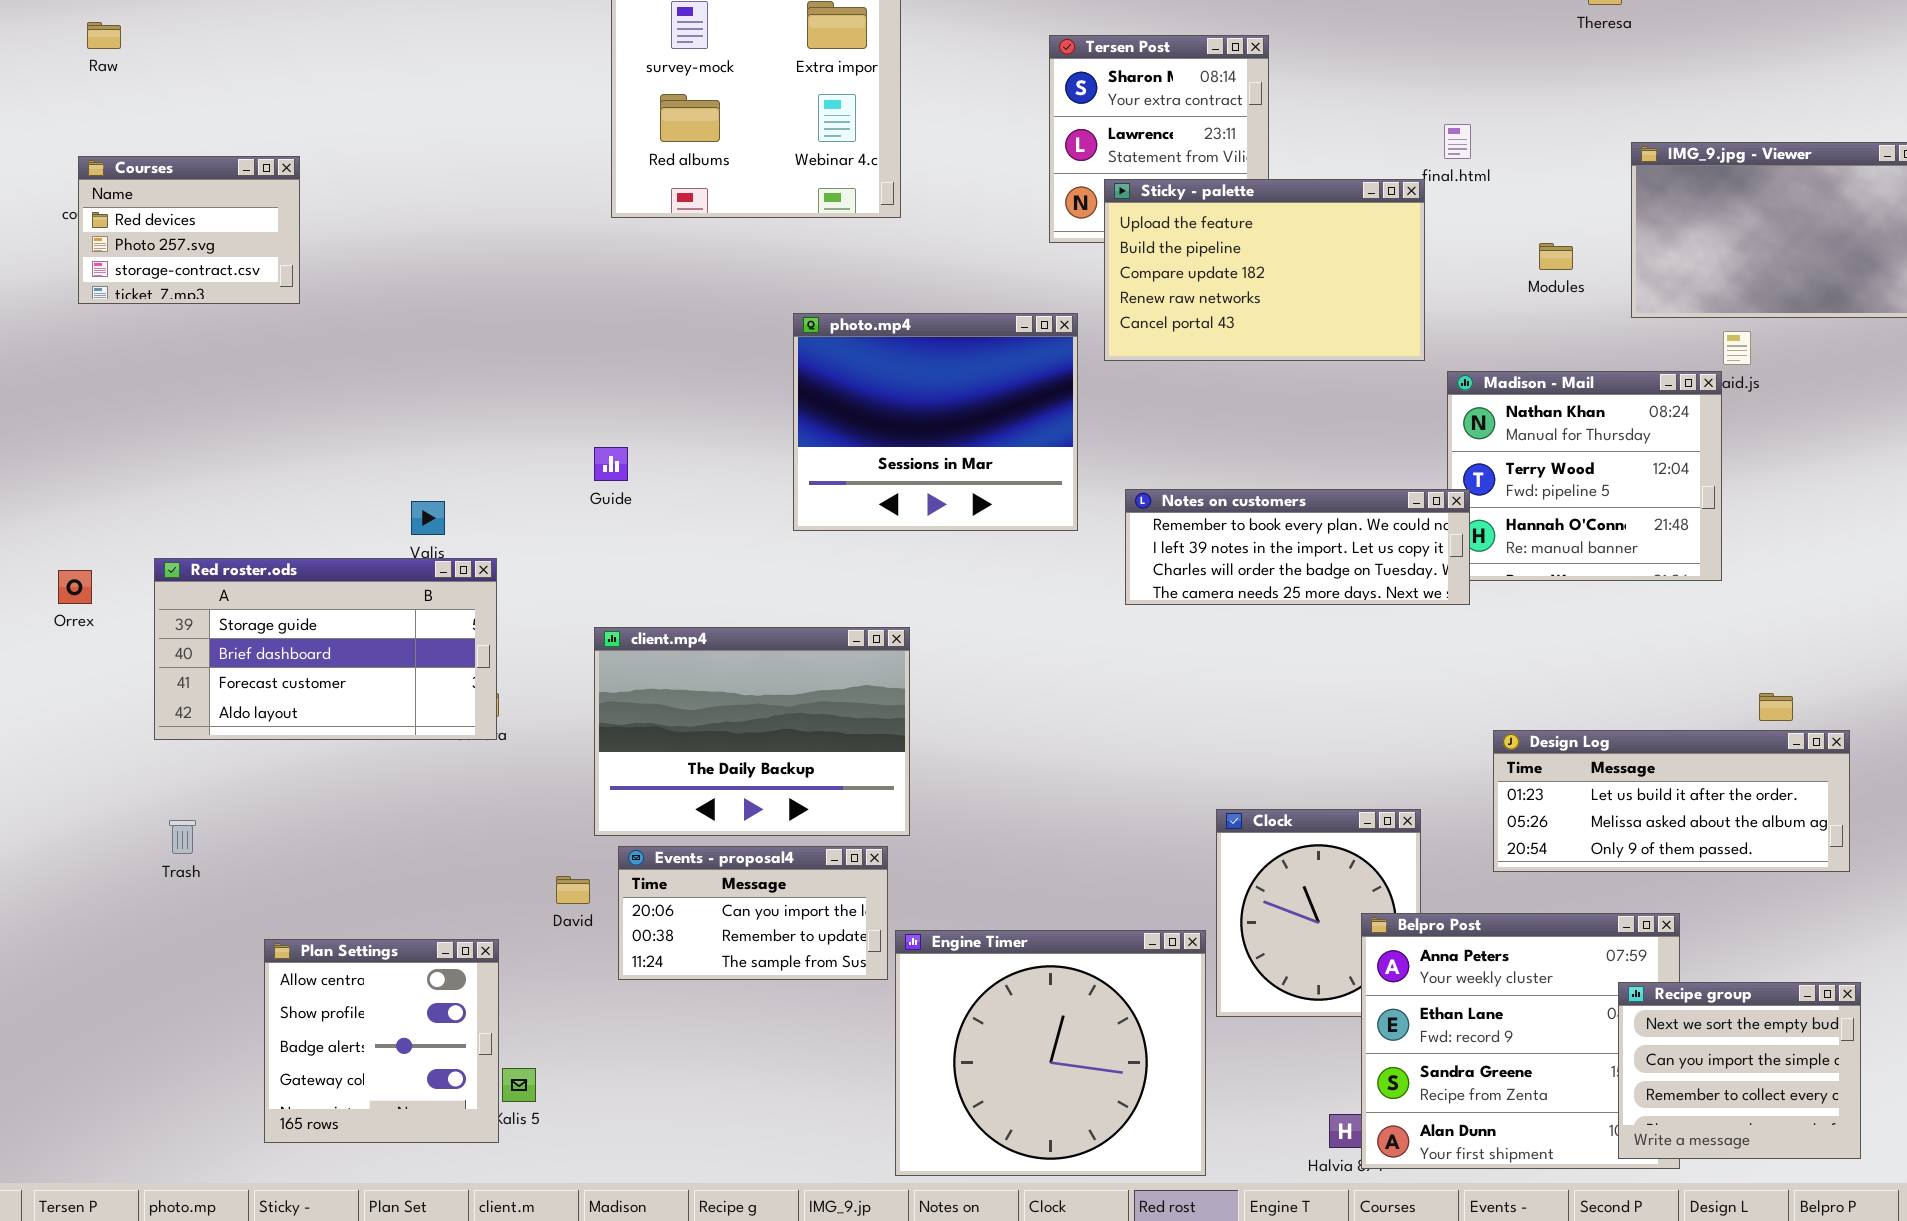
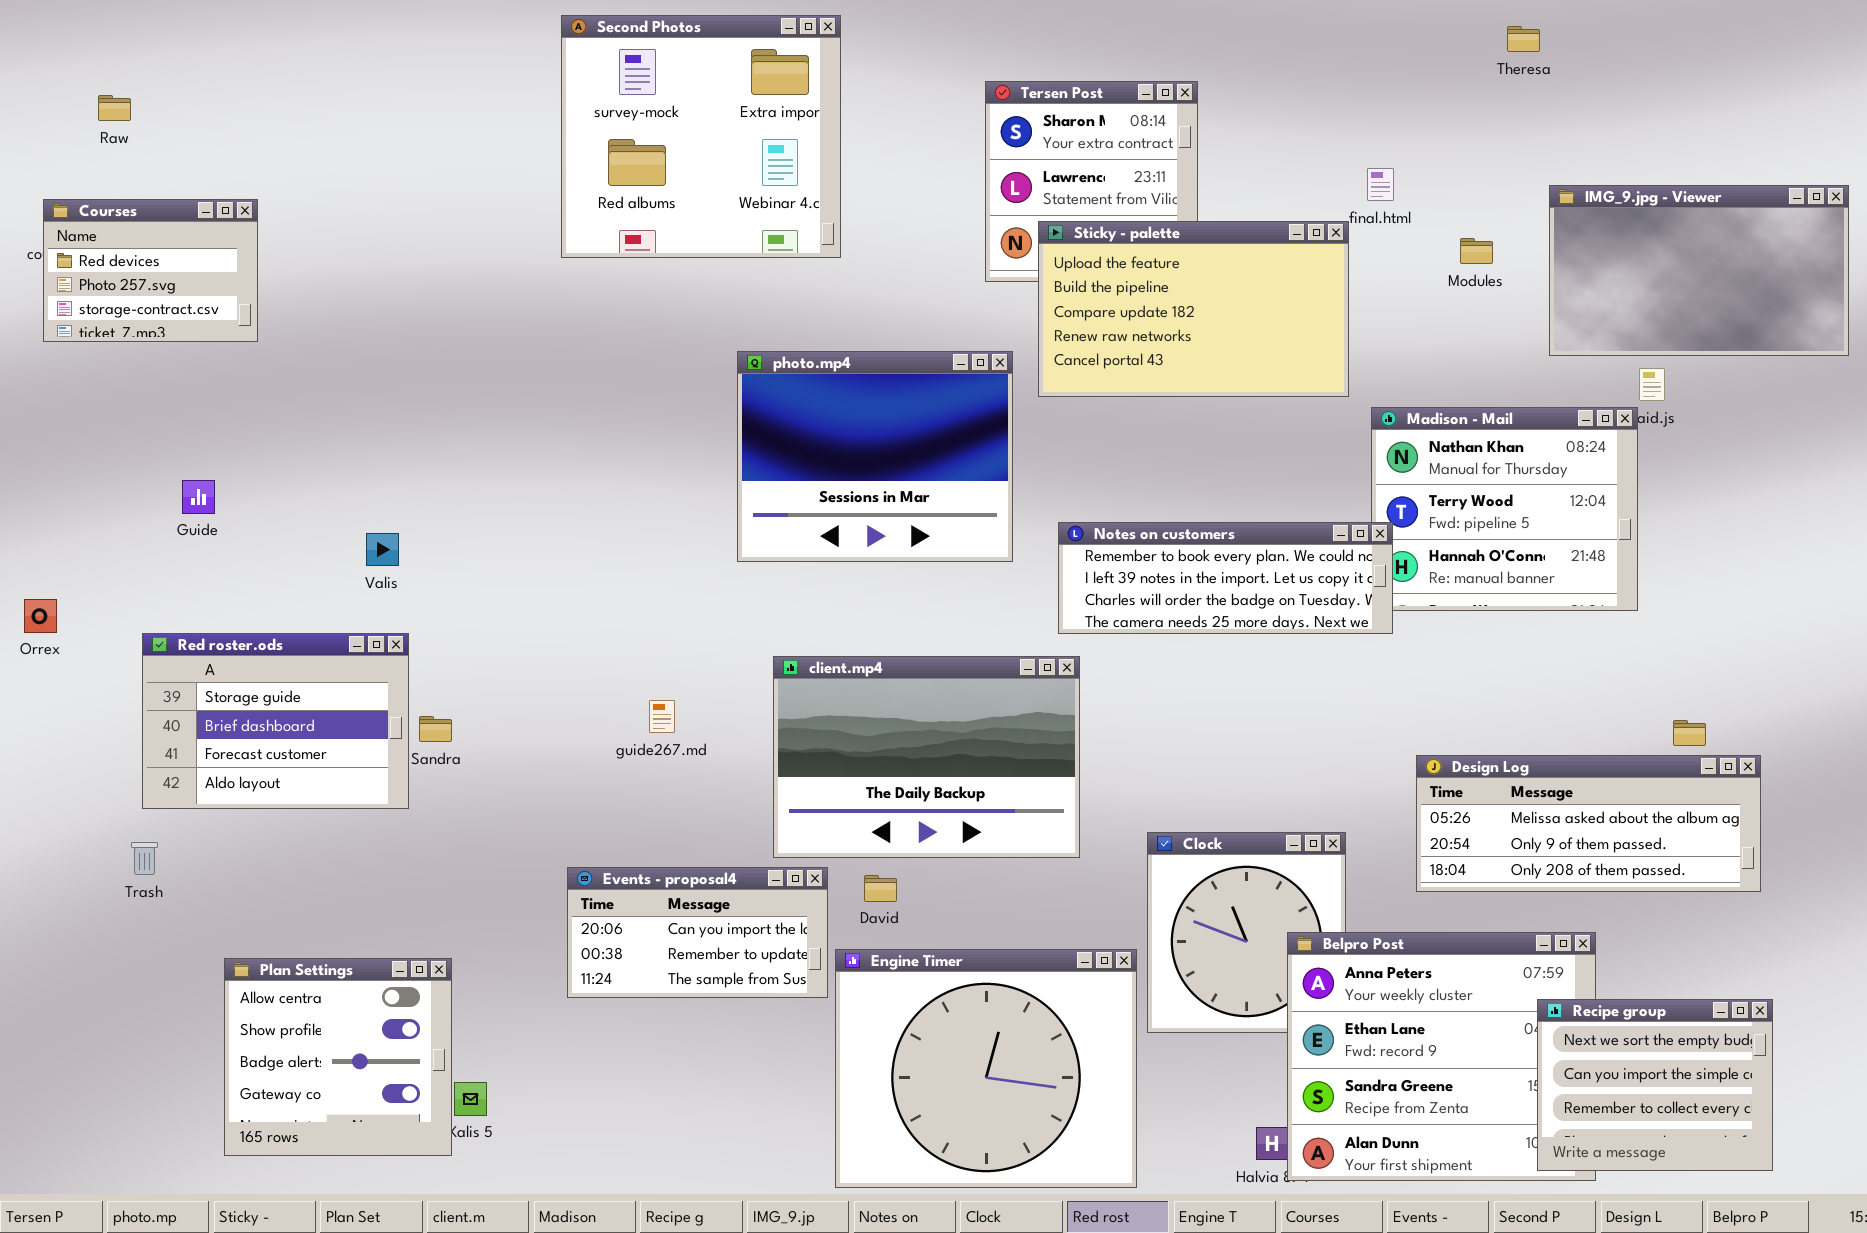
Raw: [87,22,121,49] -> [98,95,131,121], moved
Modules: [1539,243,1573,270] -> [1460,238,1493,264], moved
Guide: [594,447,628,481] -> [182,480,215,514], moved
Red roster.ods: [154,558,497,740] -> [142,633,409,809], moved, resized
client.mp4: [594,627,910,836] -> [773,656,1080,858], moved
Design Log: [1493,730,1850,872] -> [1416,755,1761,892], scrolled down 1 row
David: [556,876,590,904] -> [864,875,897,902], moved

